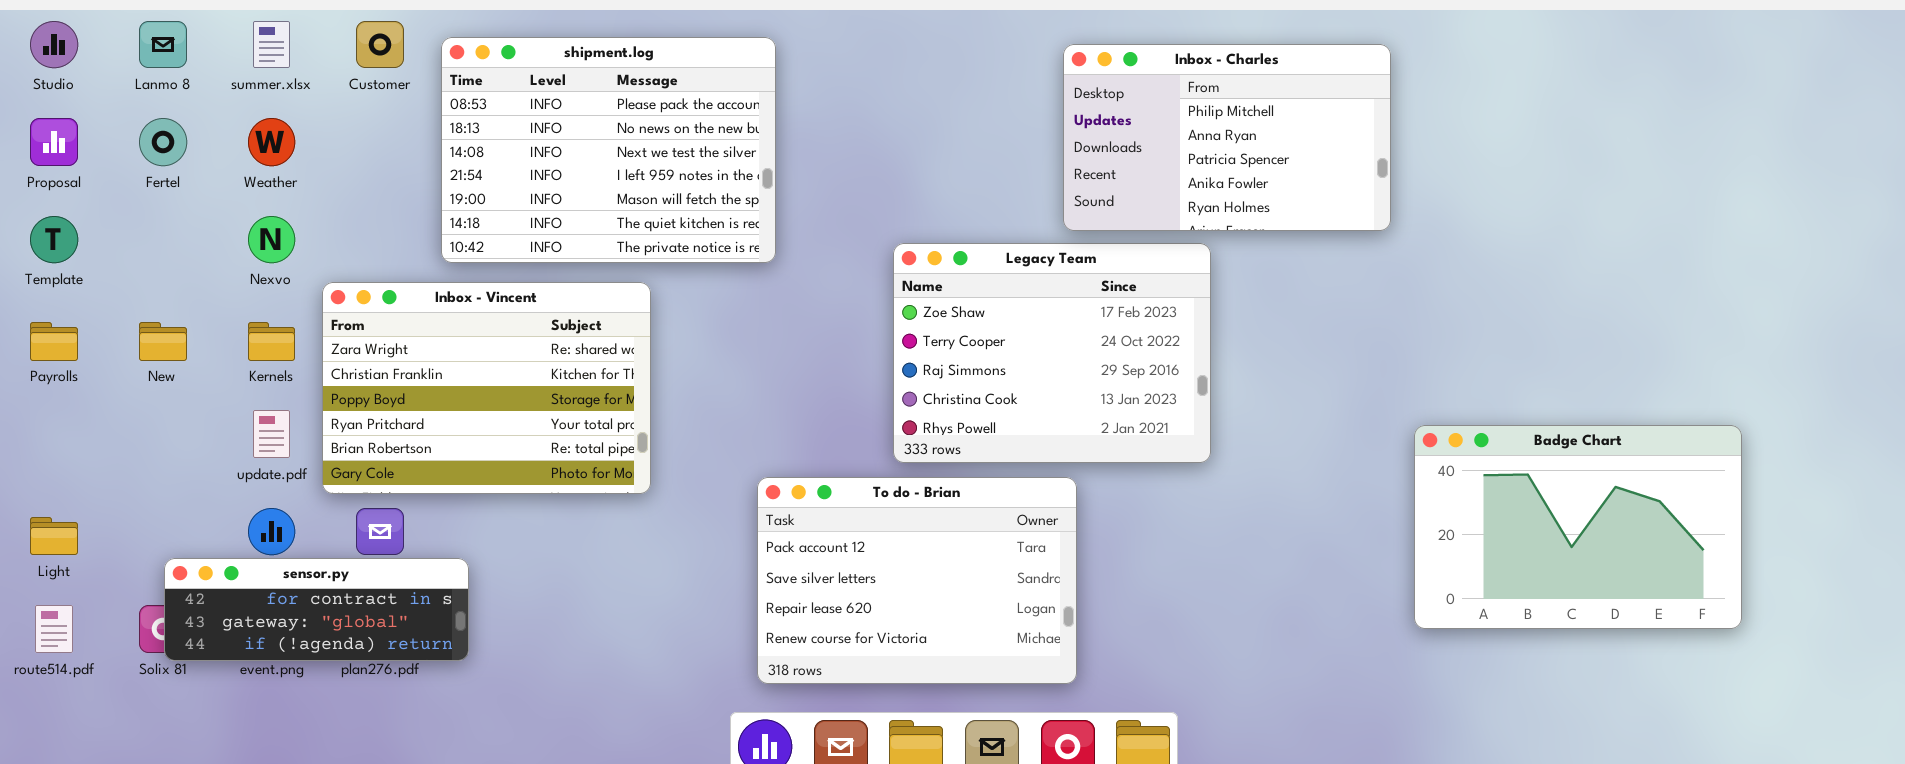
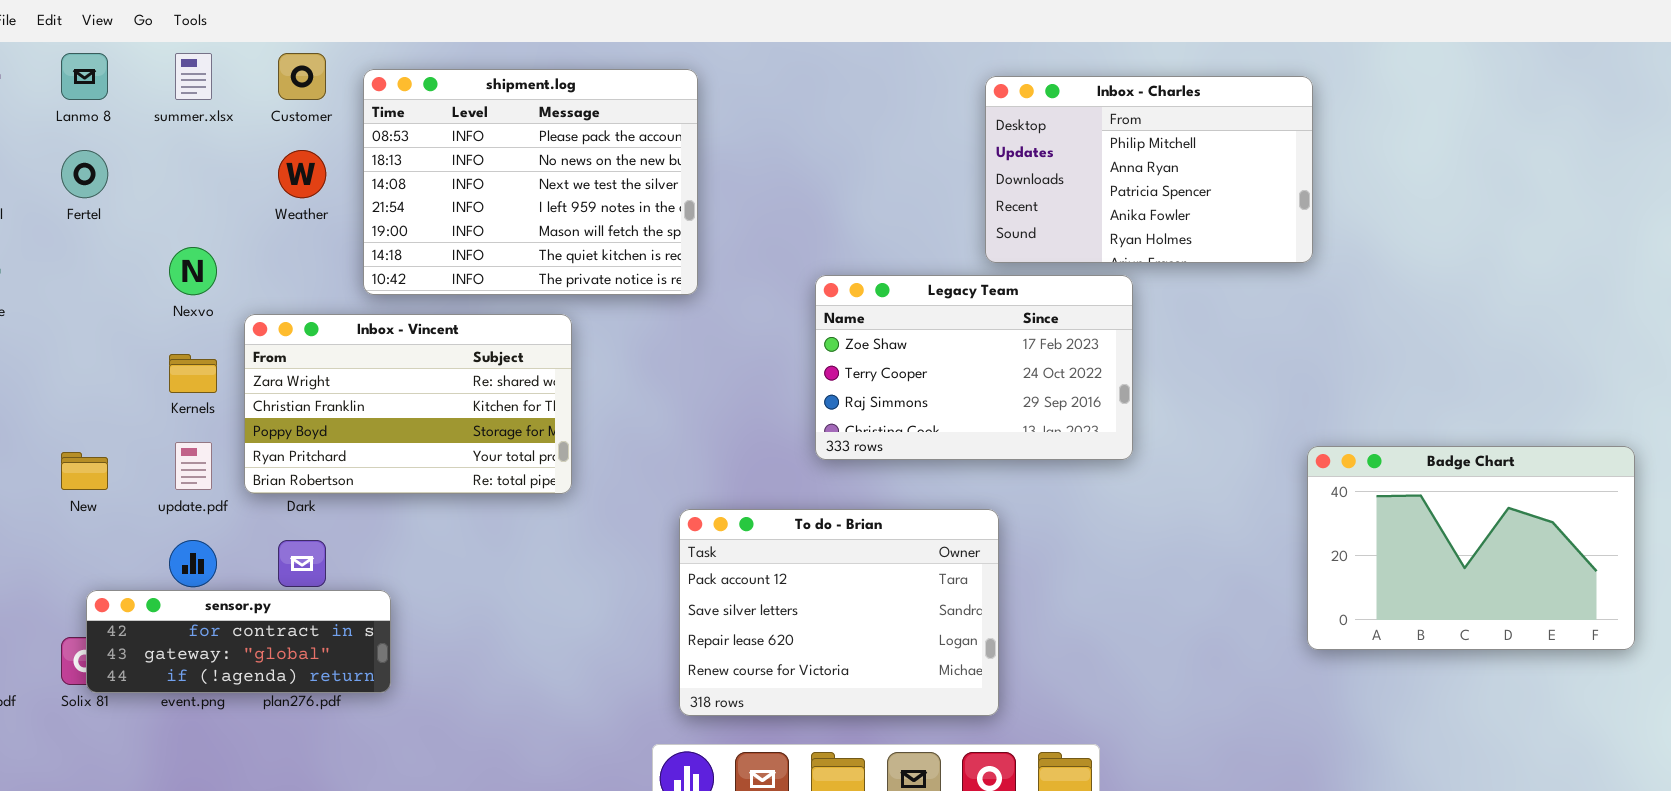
Weather: [248,118,295,166] -> [278,150,326,198], moved
Legacy Team: [893,243,1211,463] -> [815,275,1133,460], resized
Inbox - Vincent: [322,282,651,494] -> [244,314,572,494], resized
New: [139,322,187,361] -> [61,452,108,490], moved
Badge Chart: [1414,425,1742,629] -> [1307,446,1635,650], moved

